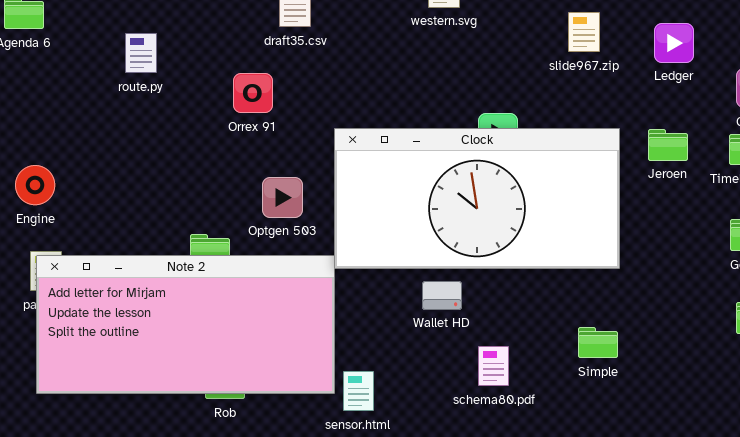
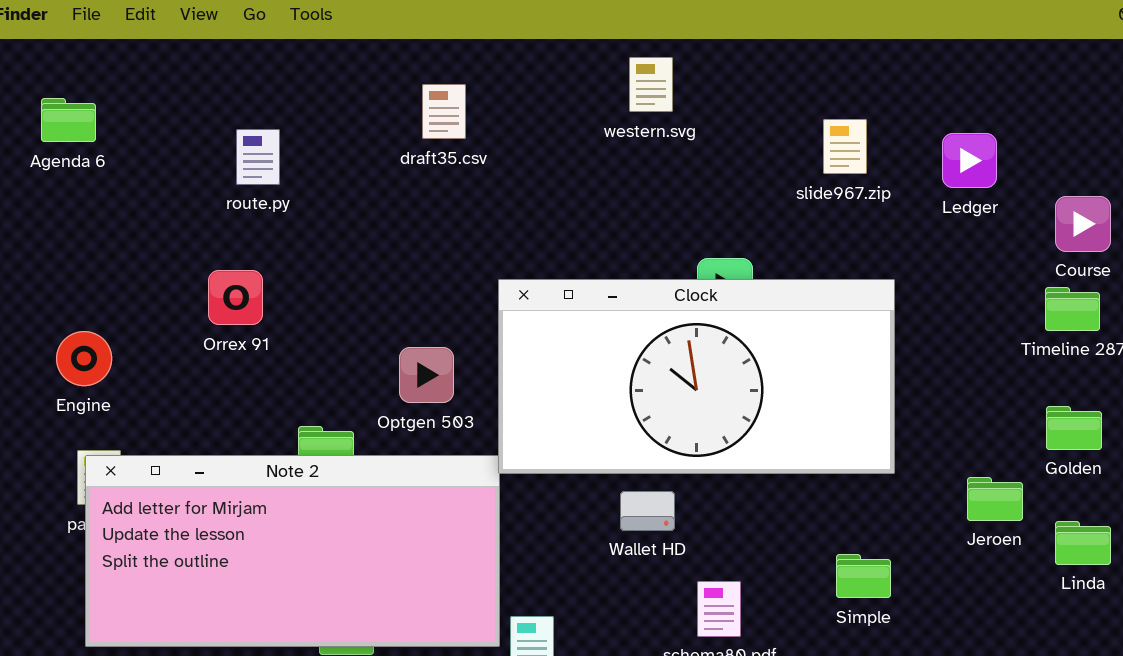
route.py: [125,33,157,73] -> [236,129,280,185], moved
Orrex 91: [233,73,273,113] -> [208,270,263,325], moved
Jeroen: [648,129,688,161] -> [967,477,1023,521], moved

